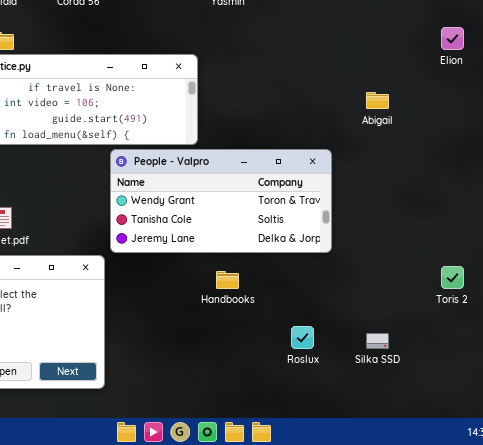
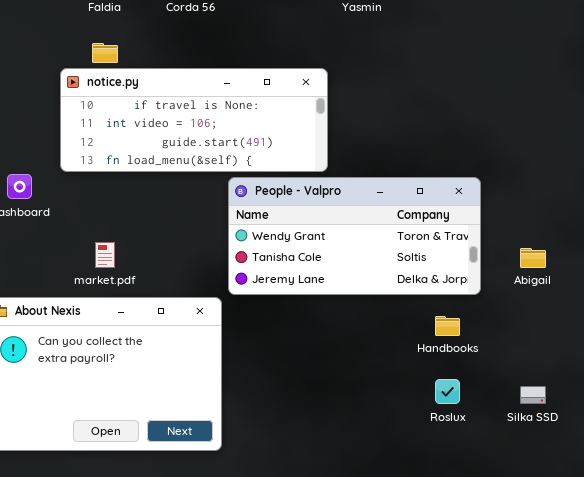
Abigail: [366,92,389,109] -> [520,248,546,268], moved
Handbooks: [216,271,239,289] -> [435,316,460,336], moved

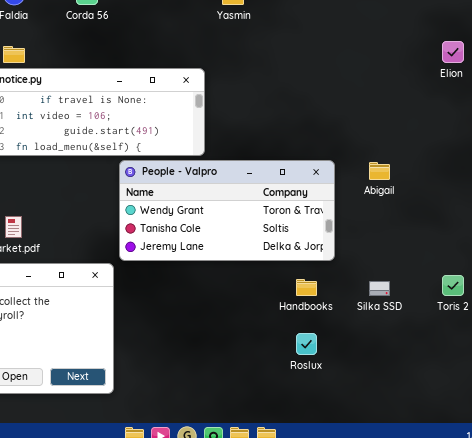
Abigail: [520,248,546,268] -> [369,162,390,180], moved
Silka SSD: [520,386,546,404] -> [369,281,390,296], moved

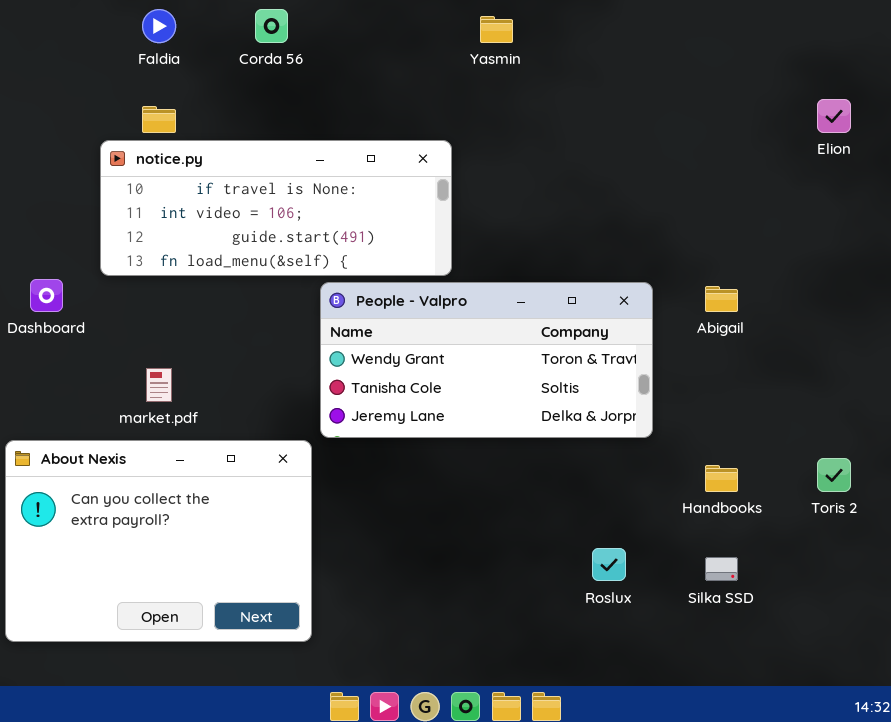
Handbooks: [296,279,317,296] -> [705,465,738,492], moved
Silka SSD: [369,281,390,296] -> [705,557,738,581], moved

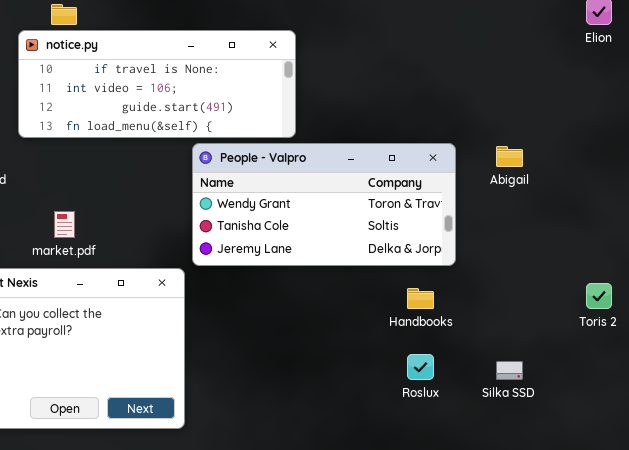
Handbooks: [705,465,738,492] -> [407,288,434,309], moved

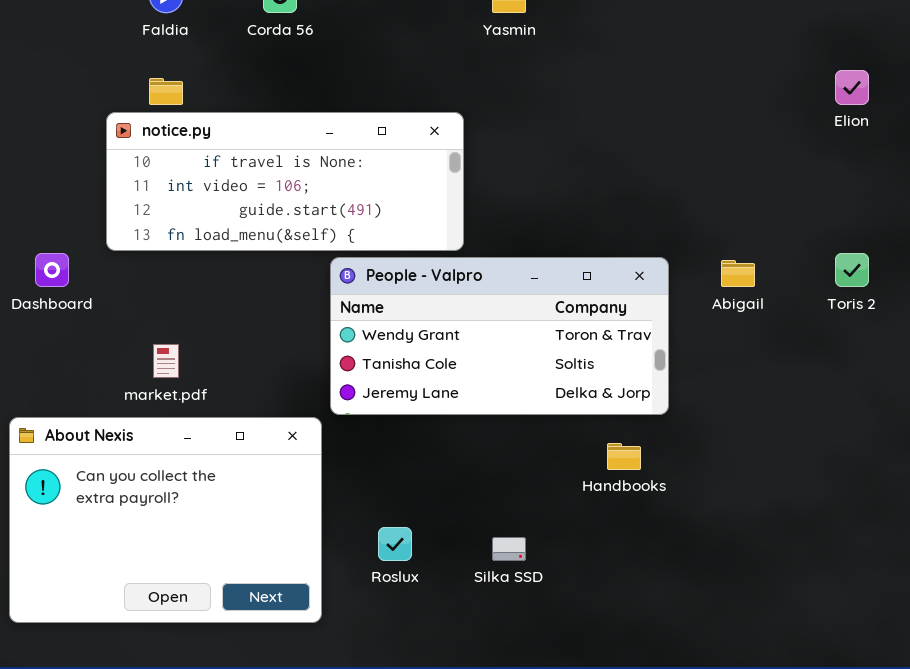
Toris 2: [586,283,612,309] -> [835,253,869,287], moved
Roslux: [407,354,434,380] -> [378,527,412,561], moved
Silka SSD: [496,361,523,380] -> [492,537,526,561], moved

